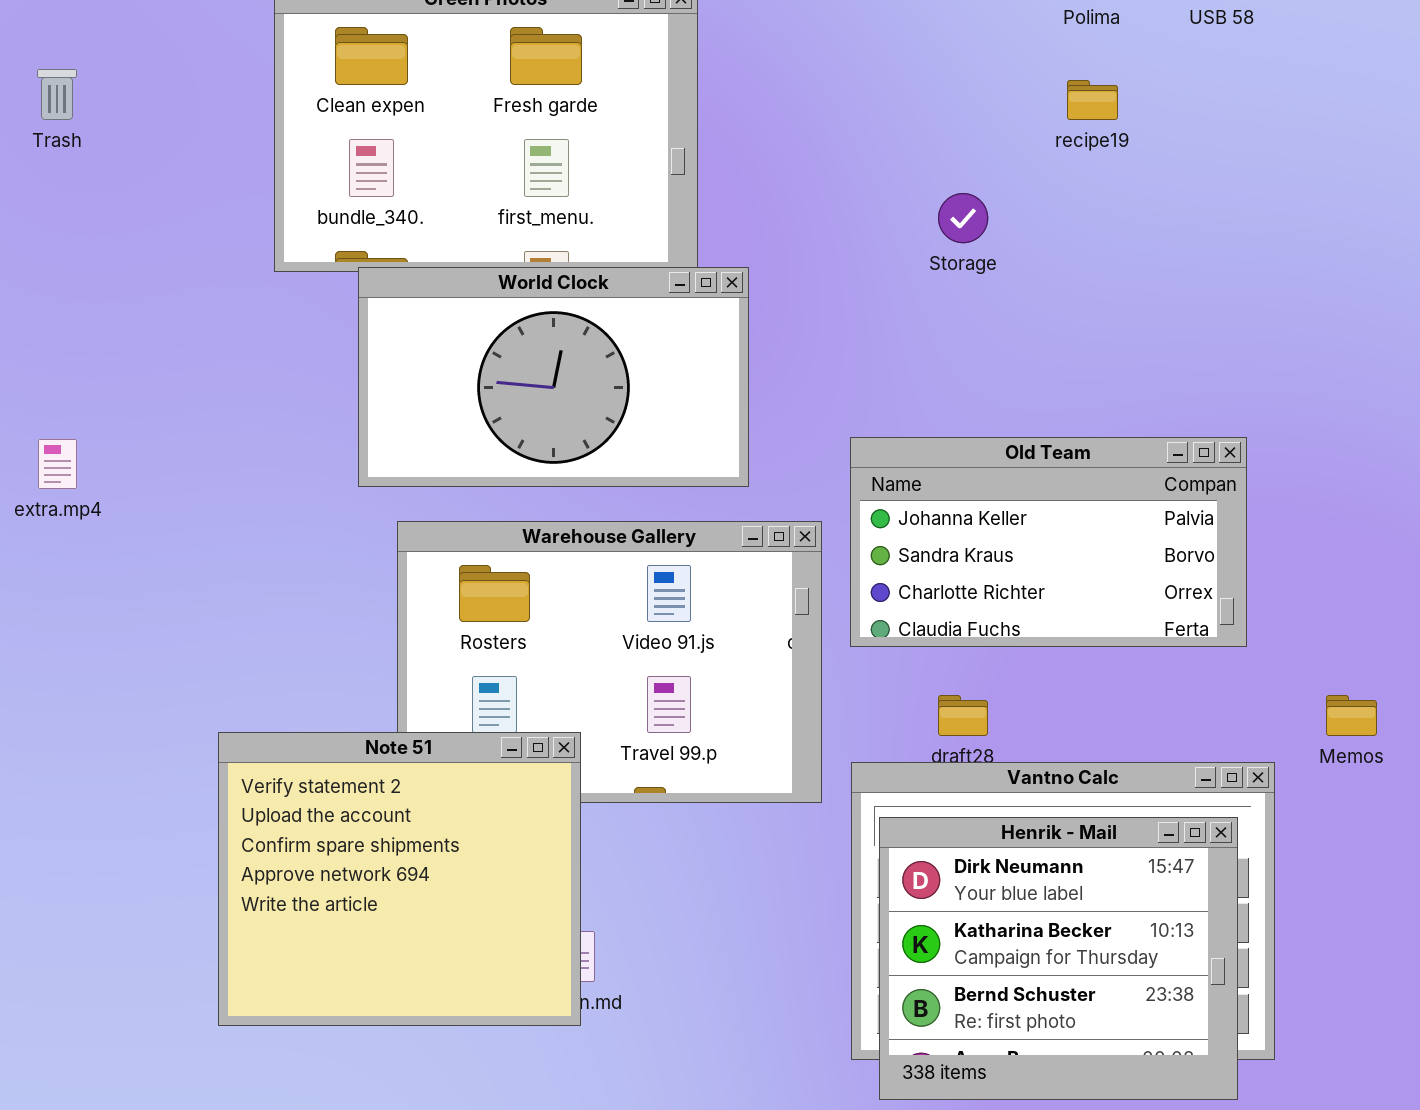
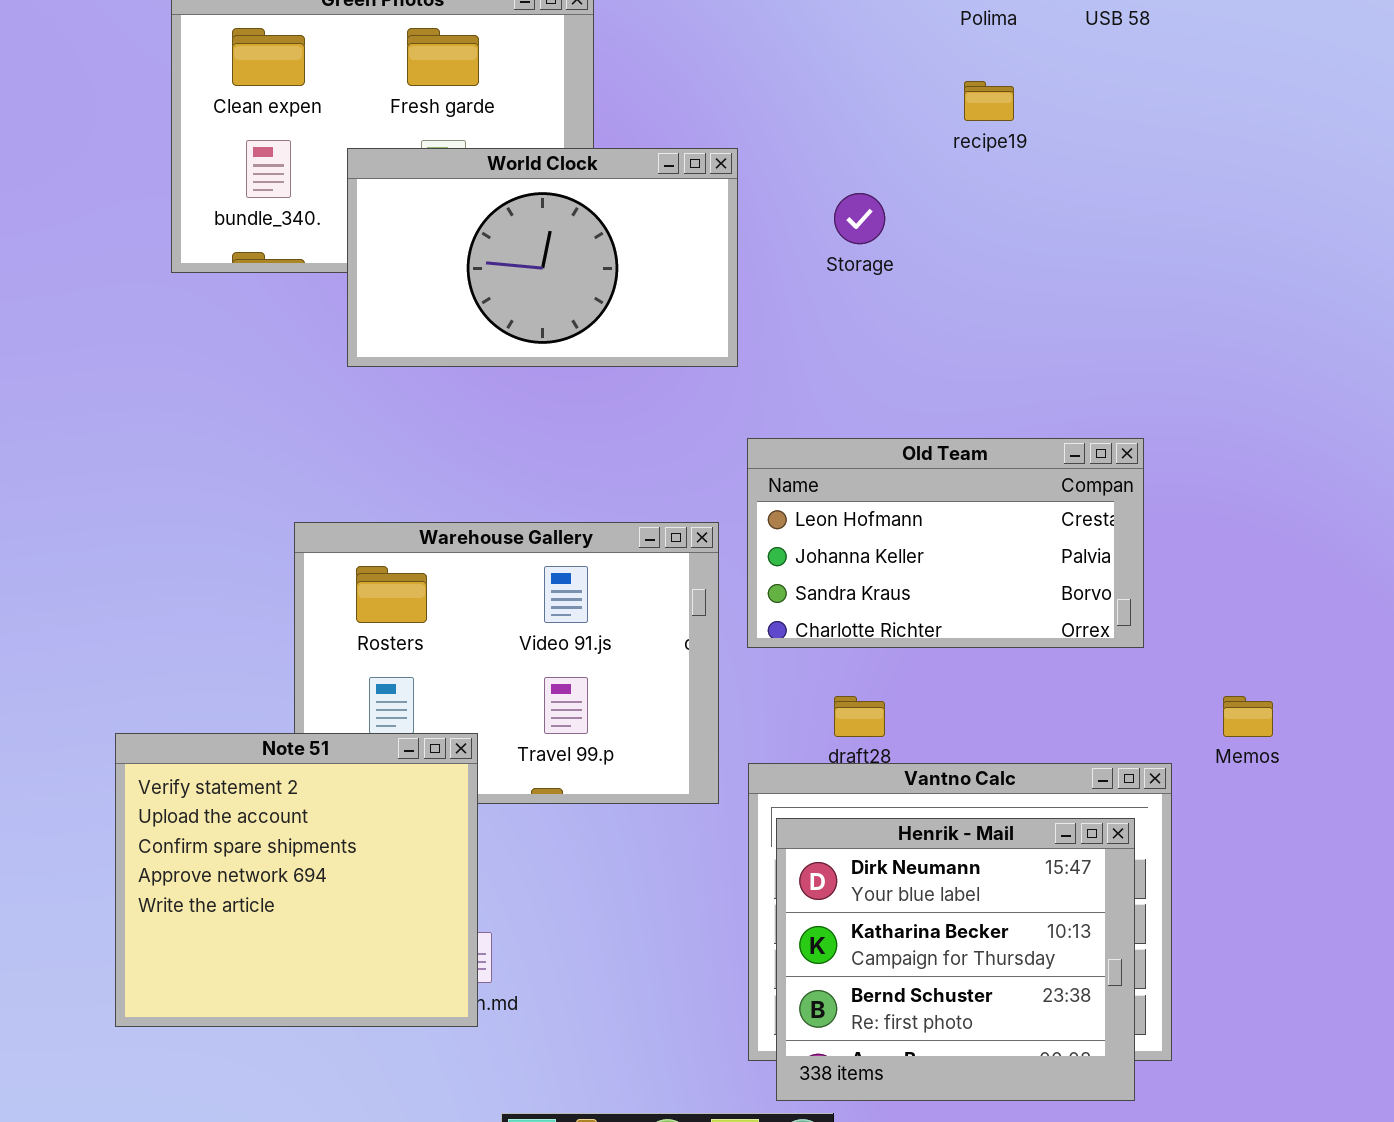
World Clock: [358,267,749,487] -> [347,148,738,367], moved
Old Team: [850,437,1247,647] -> [747,438,1144,648], scrolled up 1 row

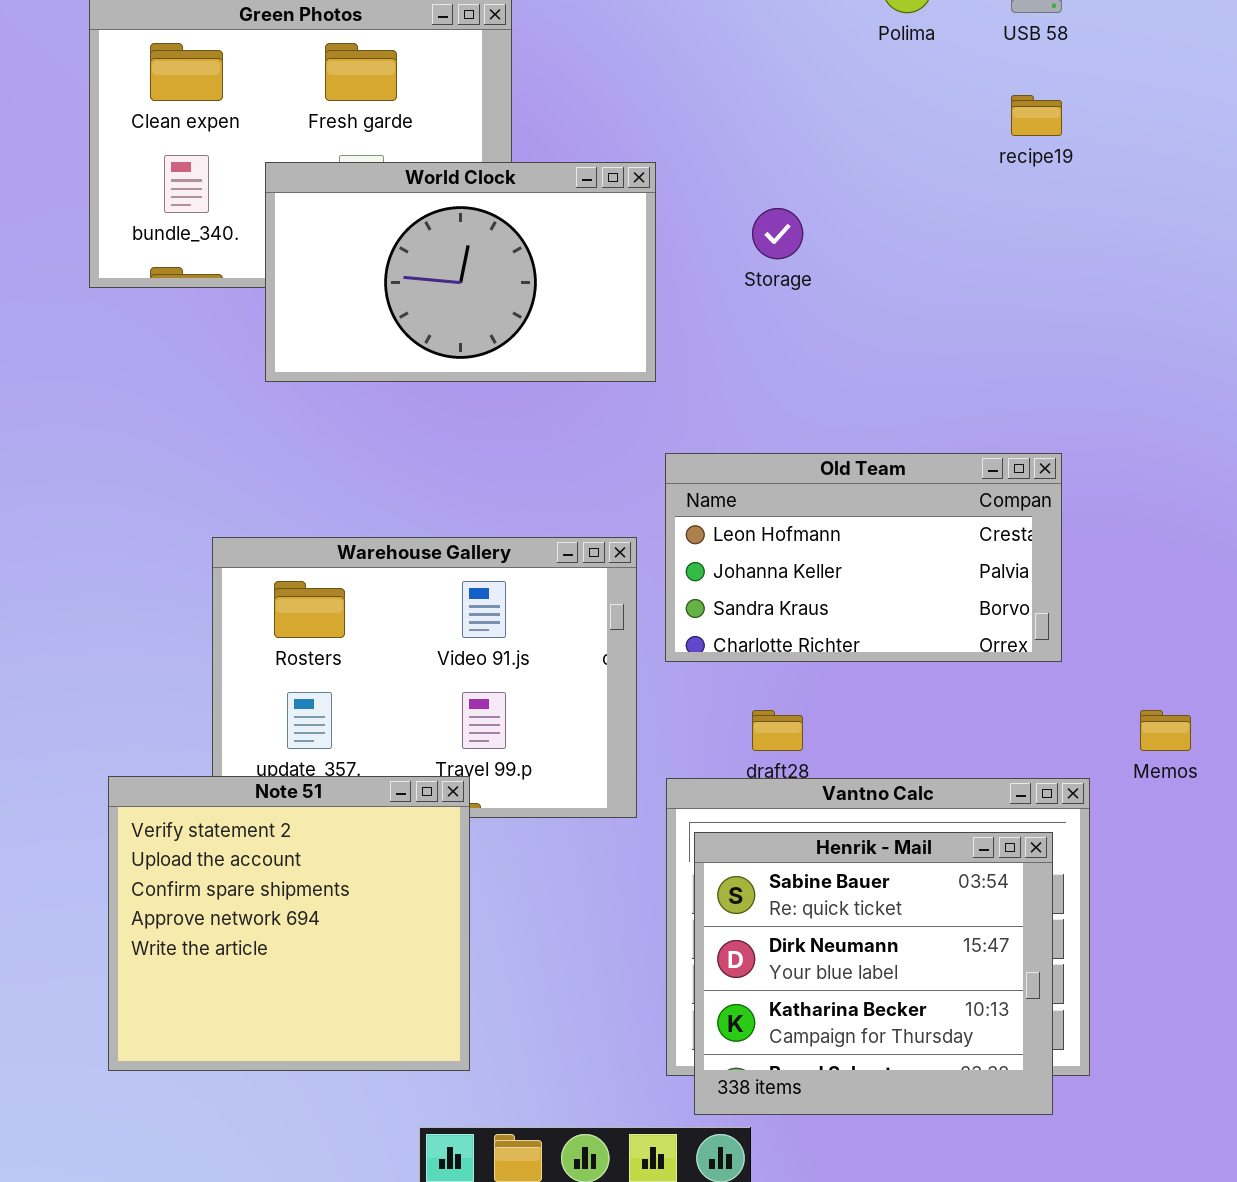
recipe19: [964,81,1014,121] -> [1011,95,1062,136], moved
Note 51: [115,733,478,1027] -> [108,776,470,1071], moved
Henrik - Mail: [776,818,1135,1101] -> [694,832,1053,1115], scrolled up 1 row

